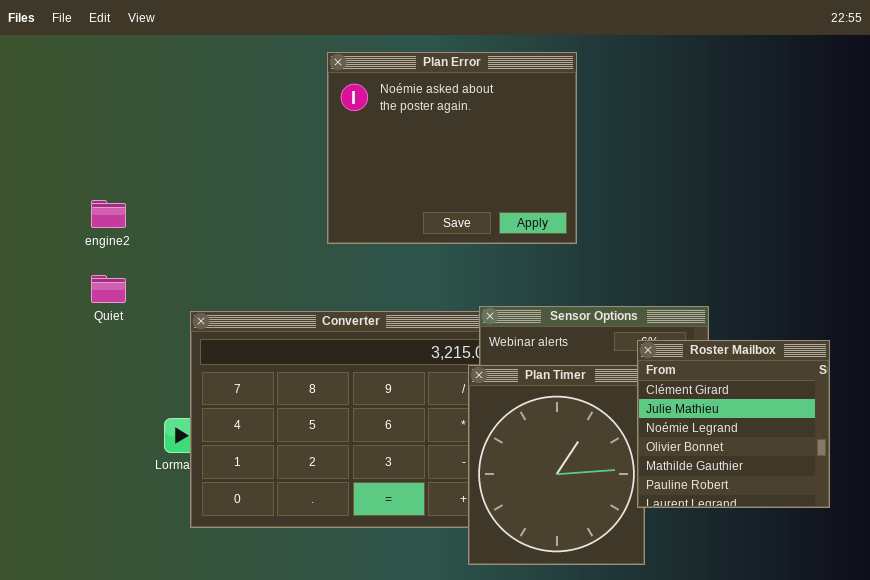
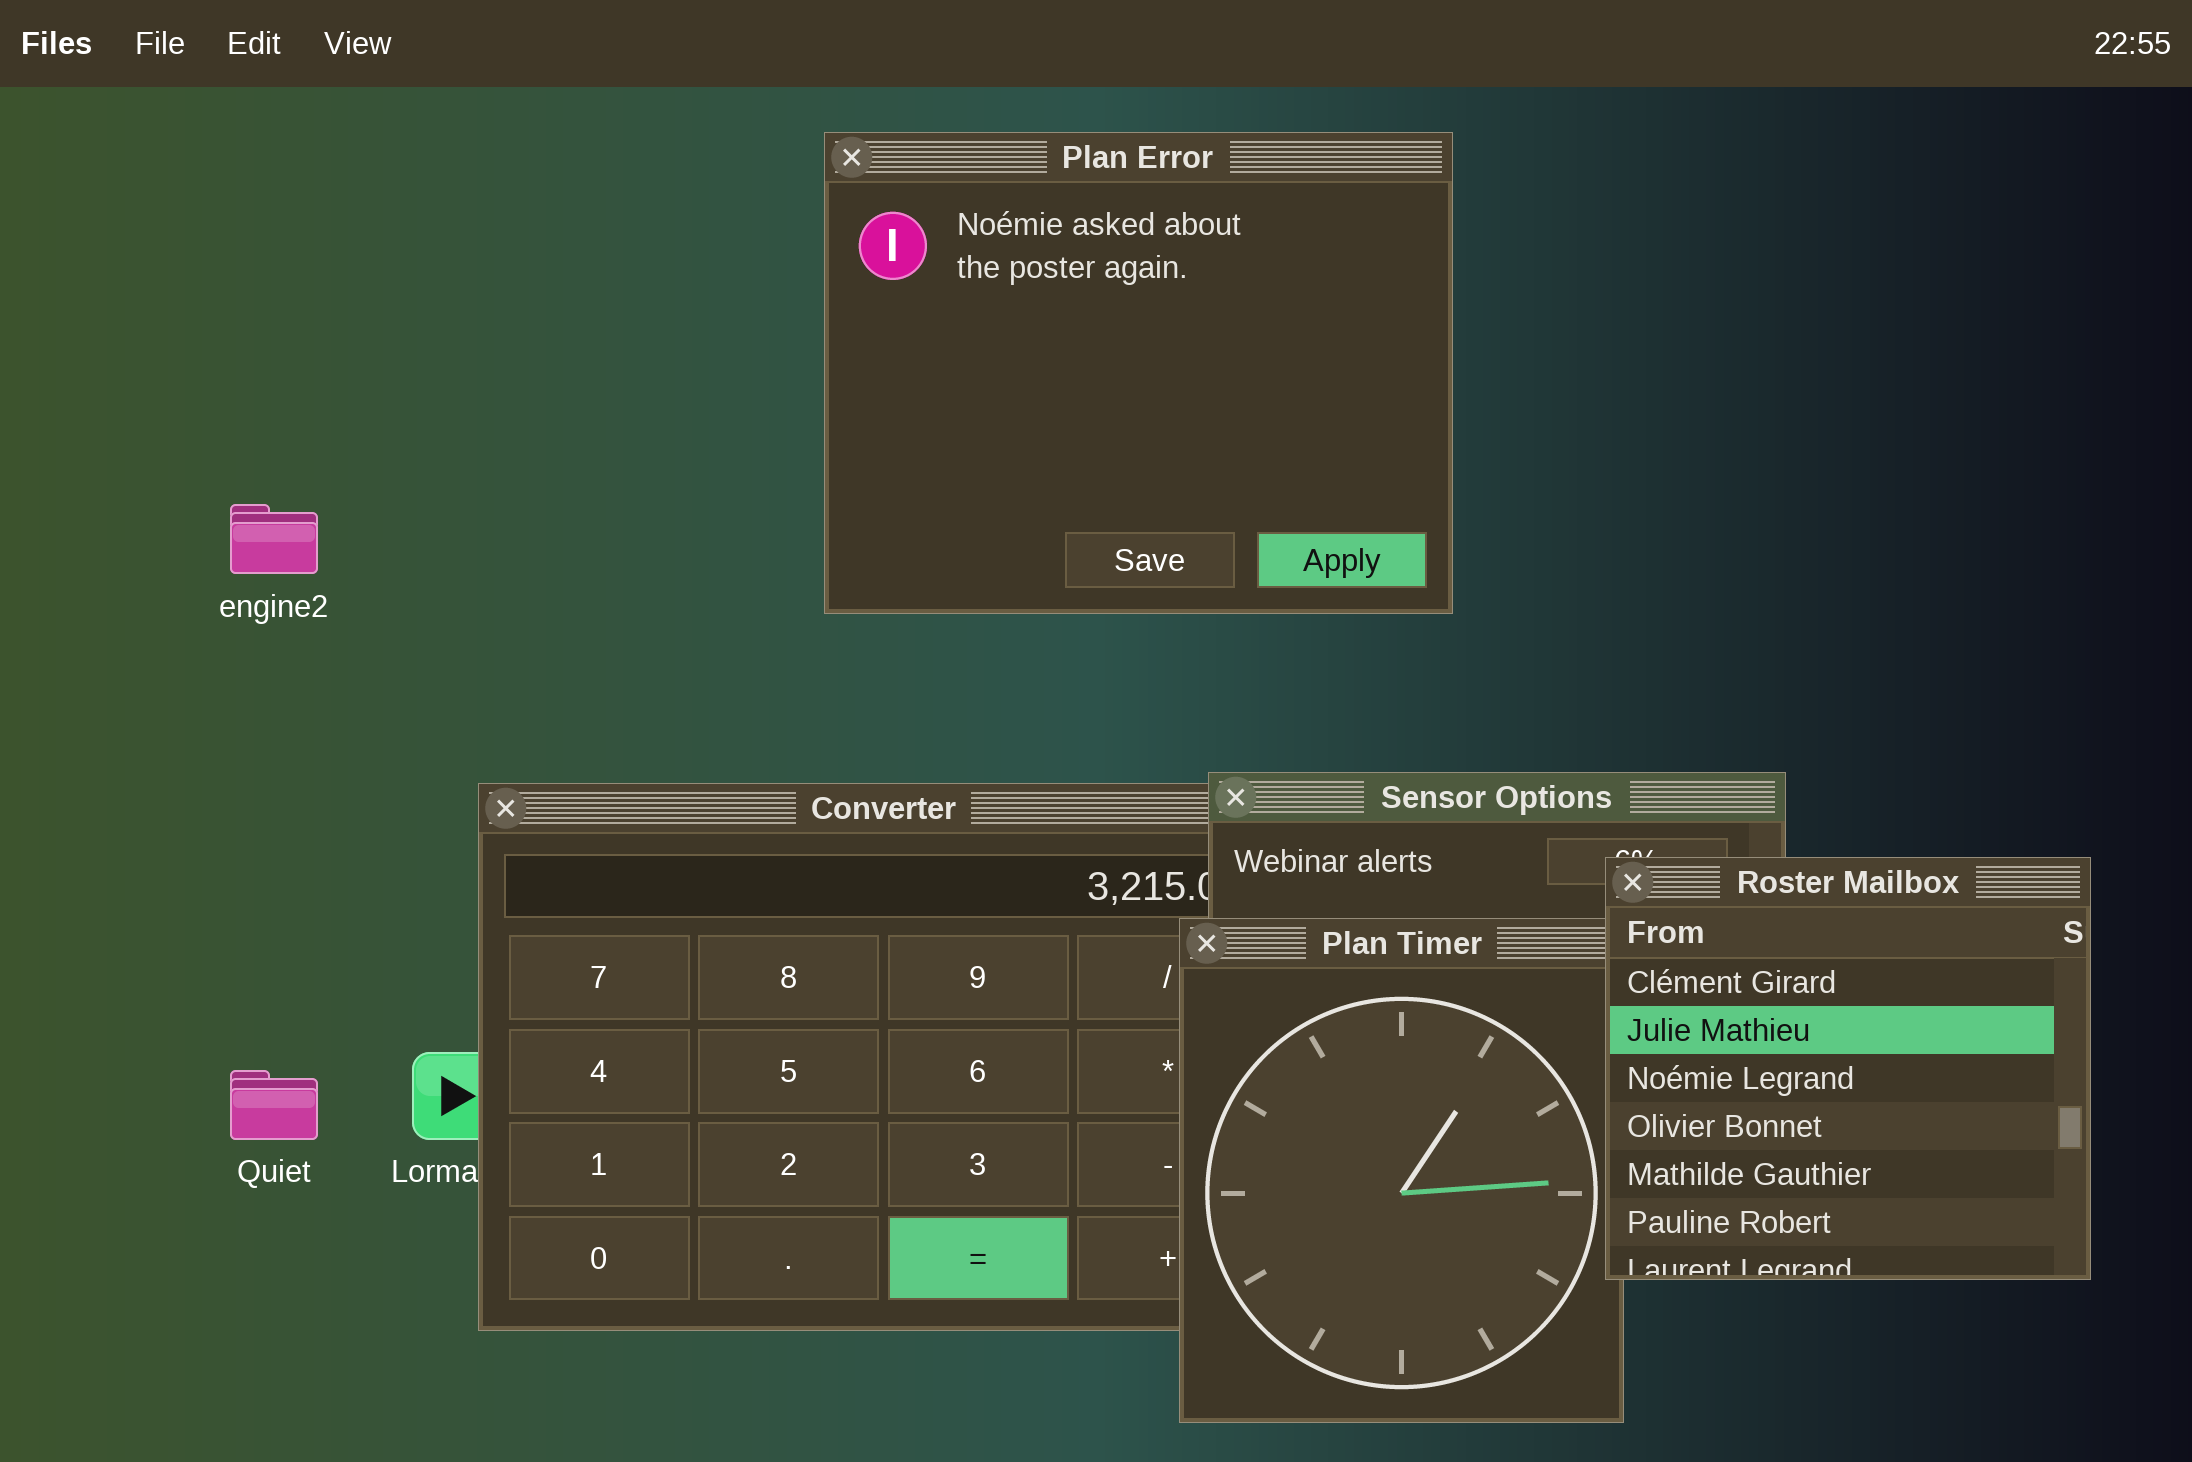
Quiet: [91,275,126,303] -> [230,1070,318,1140], moved

